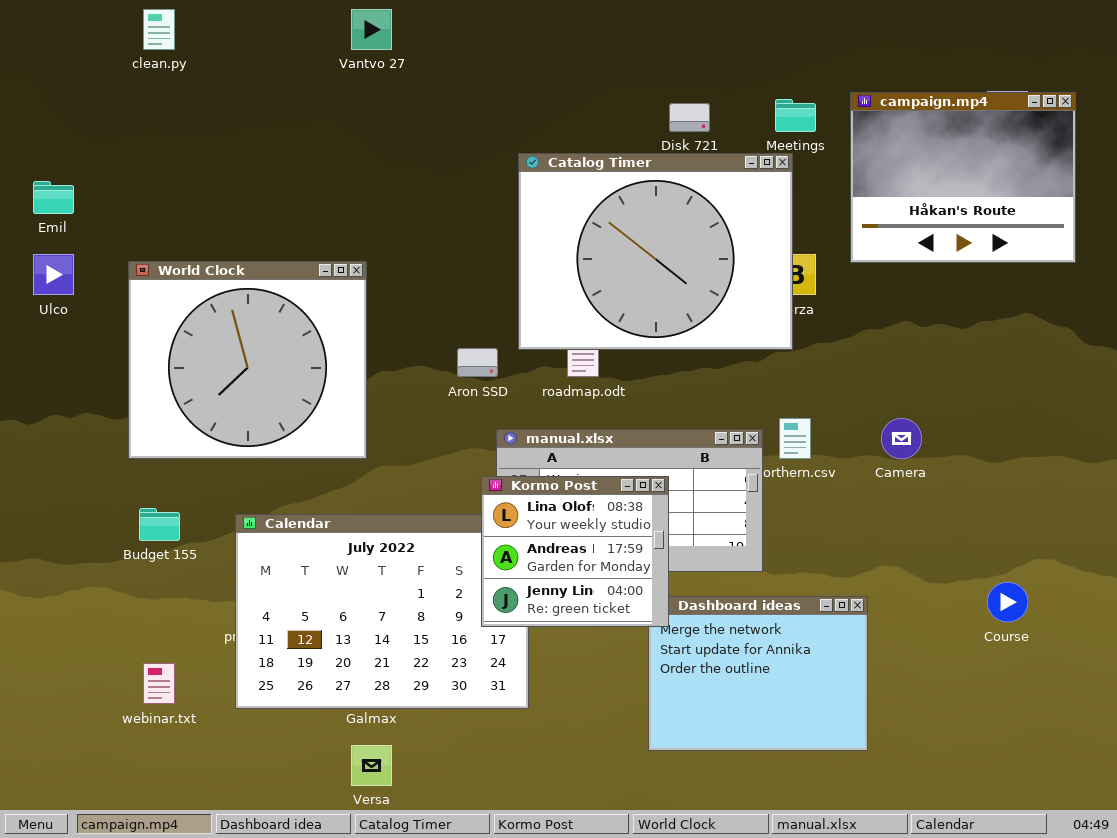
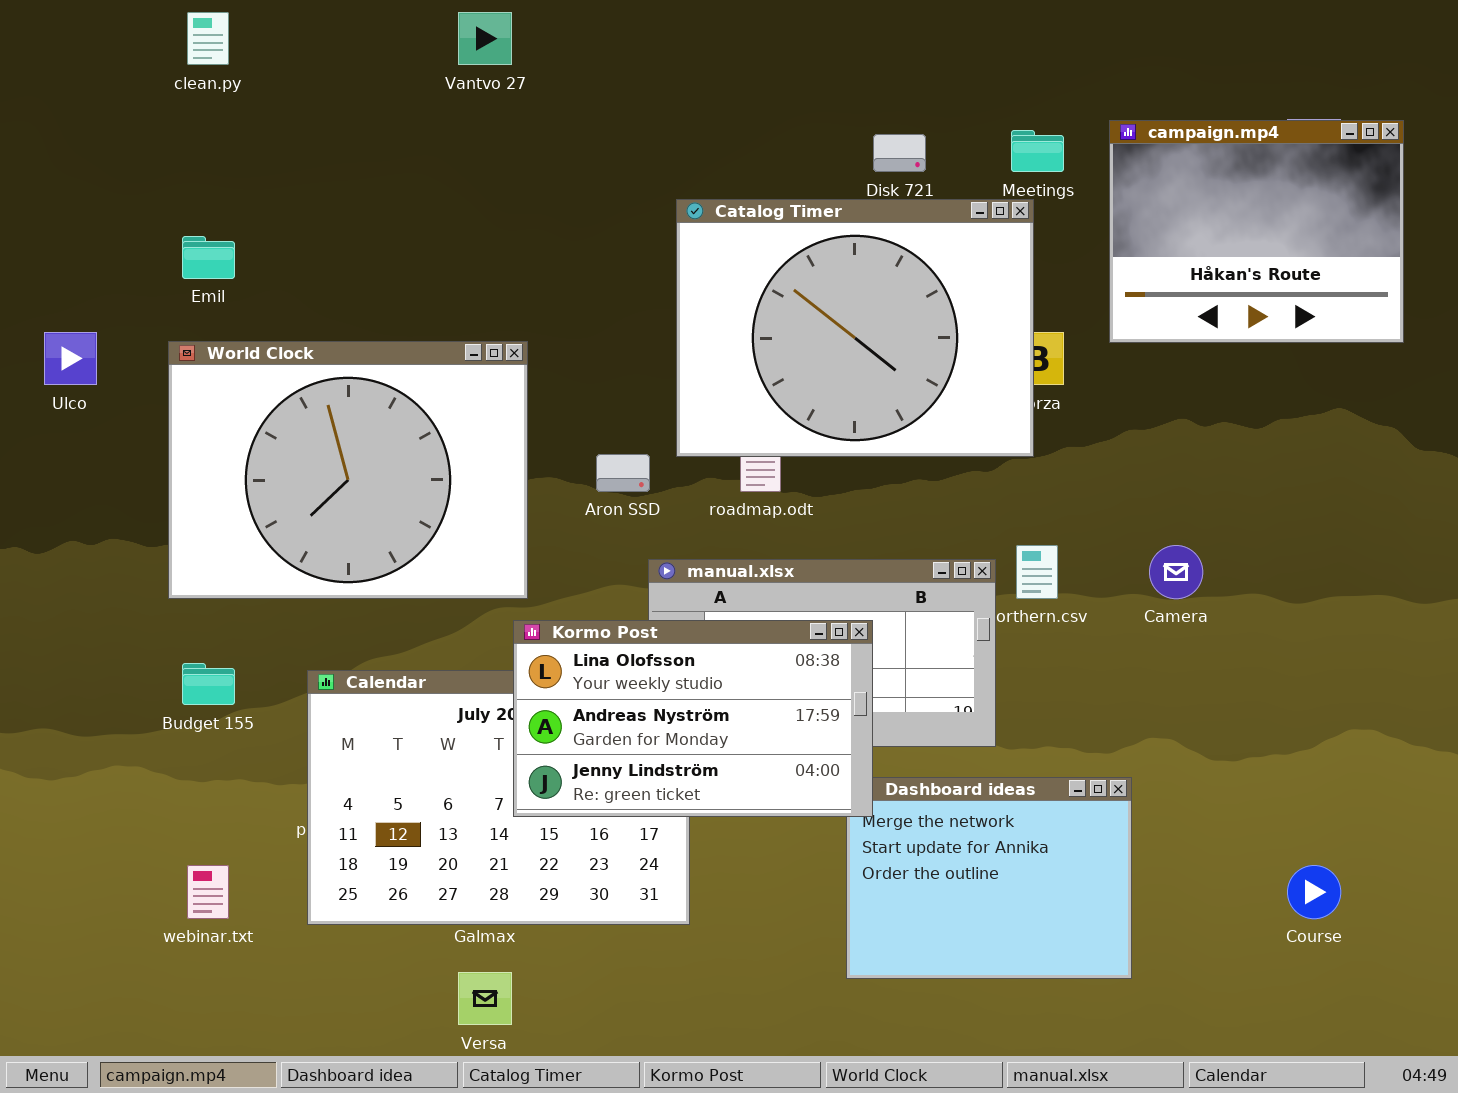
Emil: [33,181,74,214] -> [182,236,235,279], moved
World Clock: [128,261,367,459] -> [168,341,528,599], resized
Kormo Post: [481,476,669,627] -> [513,620,873,817], resized
Course: [987,582,1028,622] -> [1287,865,1341,919], moved

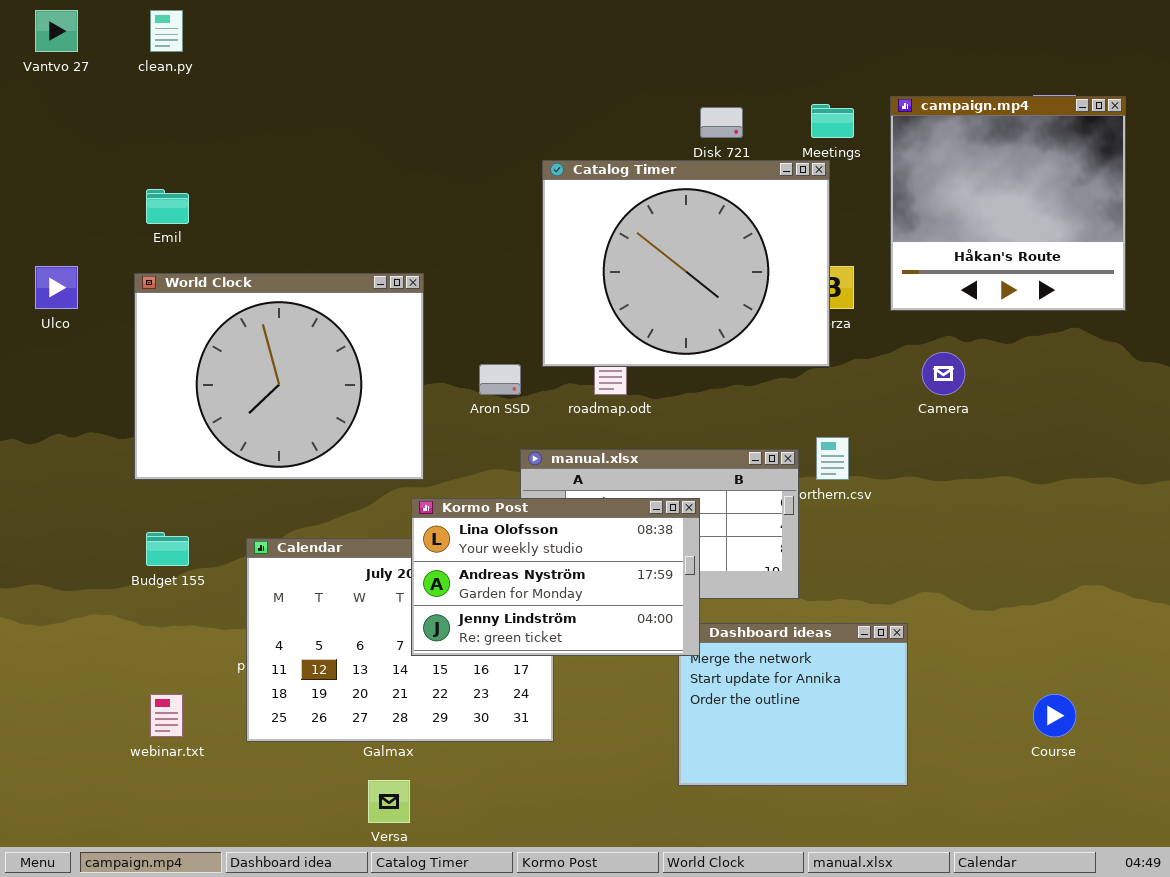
Vantvo 27: [458,12,512,65] -> [35,10,78,52], moved
campaign.mp4: [1109,120,1404,343] -> [890,96,1126,311], resized
Camera: [1149,545,1203,599] -> [922,352,965,395], moved

